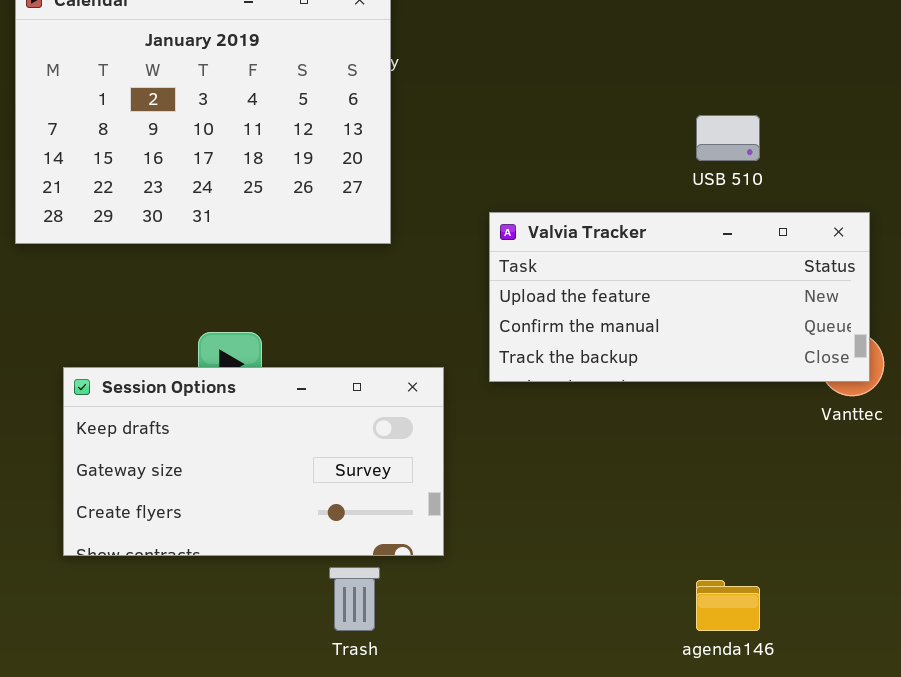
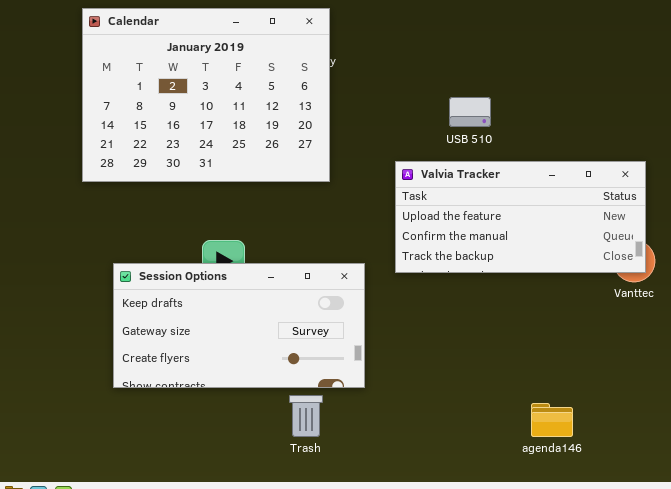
USB 510: [696,115,760,161] -> [449,97,491,127], moved

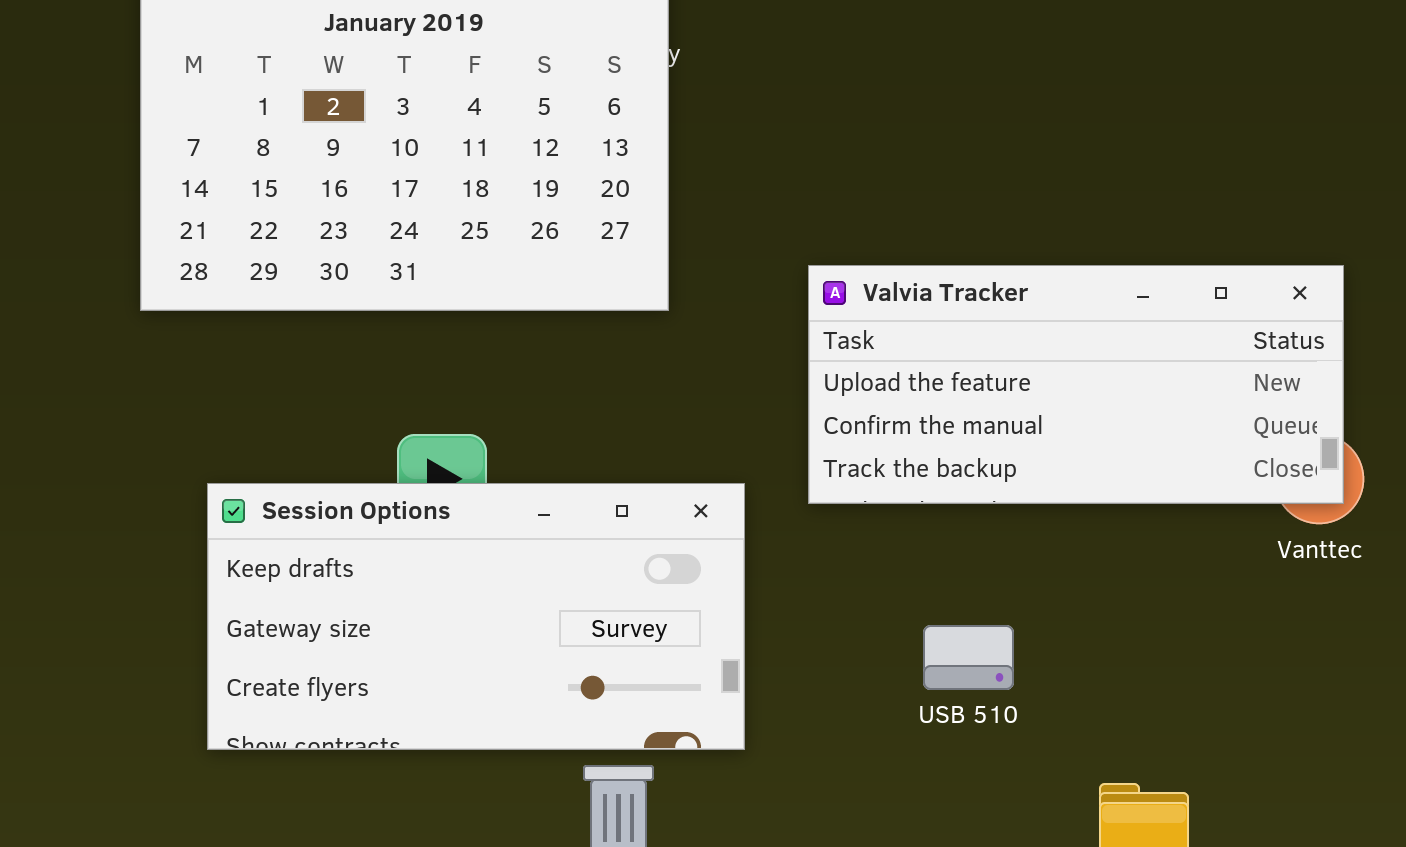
USB 510: [449,97,491,127] -> [923,625,1014,690], moved

